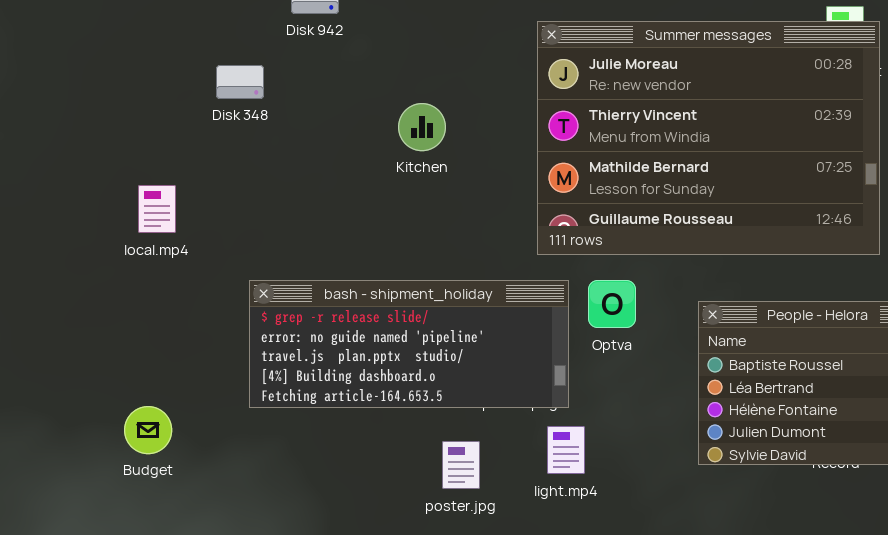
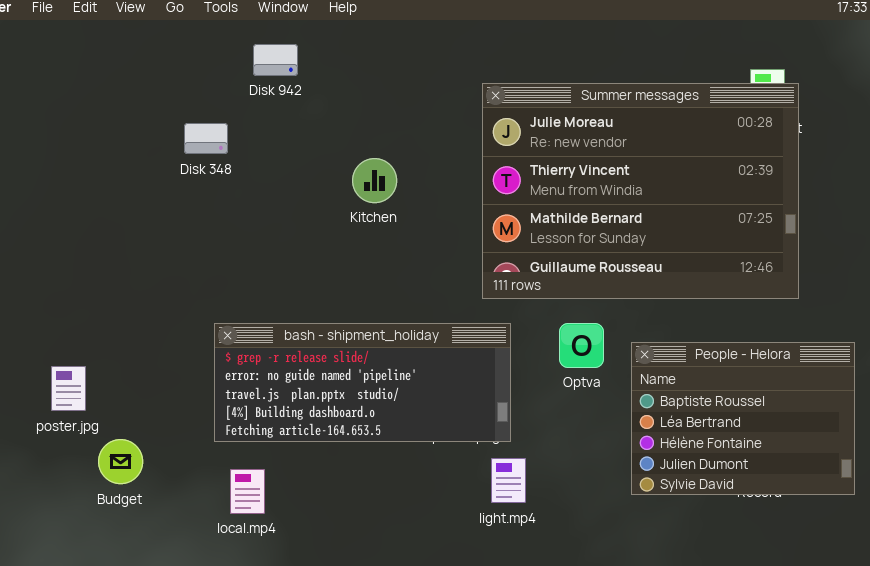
local.mp4: [138,185,176,233] -> [230,469,265,514], moved
Optva: [588,280,636,328] -> [559,323,604,368], moved
poster.jpg: [442,441,480,489] -> [51,366,86,411], moved

